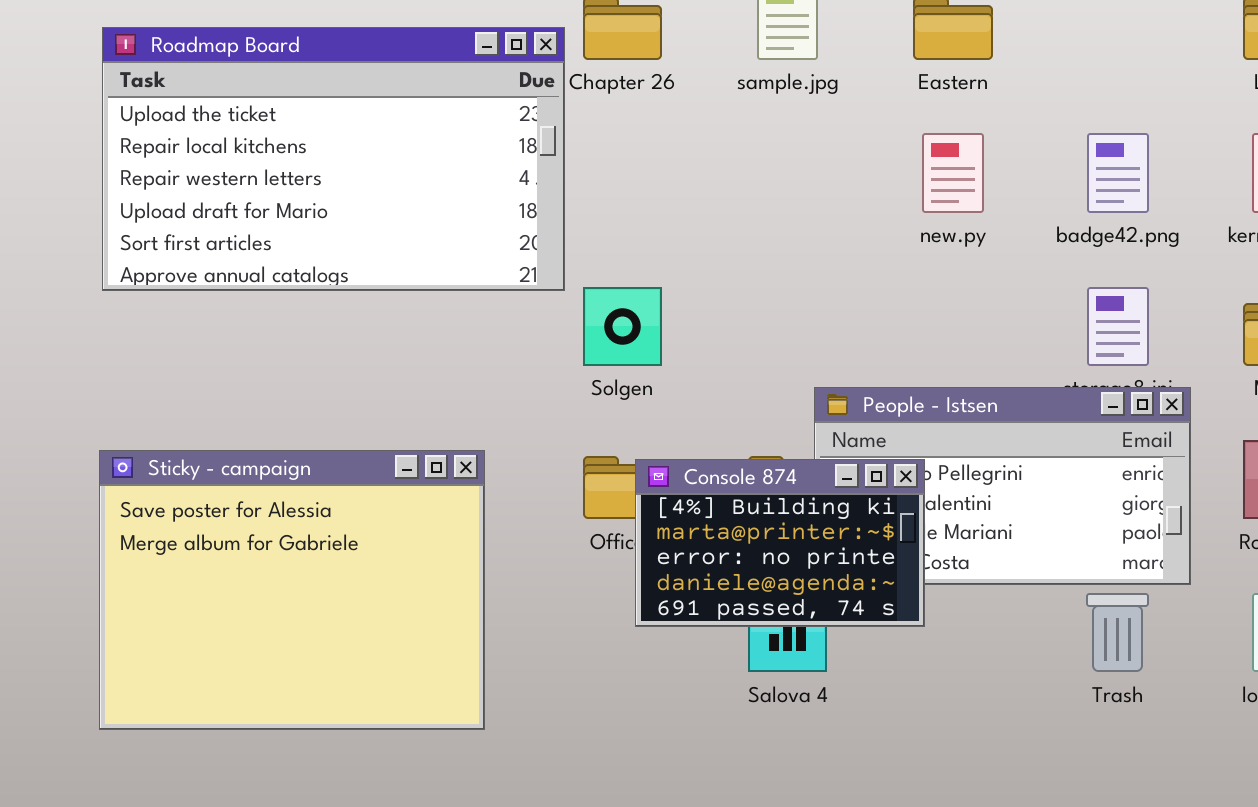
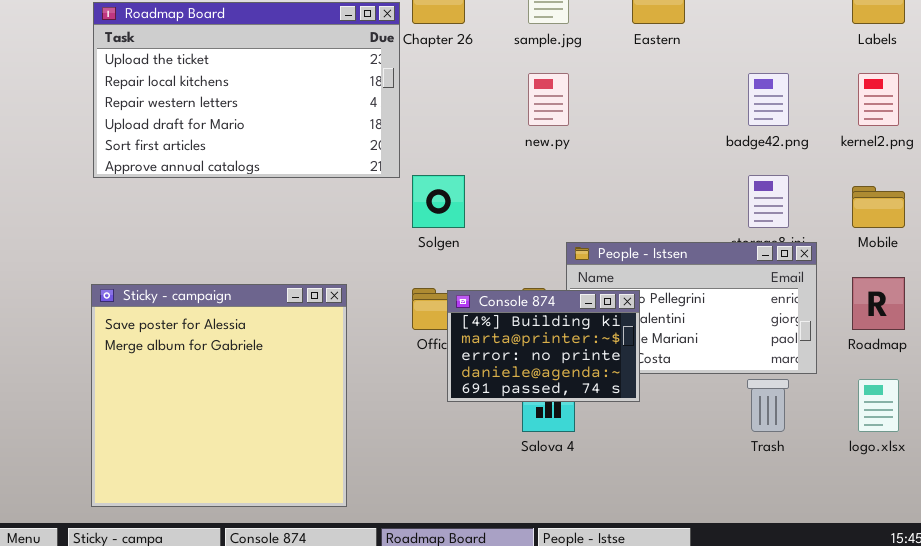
new.py: [922,133,984,213] -> [528,73,569,126], moved
Sticky - campaign: [99,450,485,730] -> [91,284,347,507], resized

